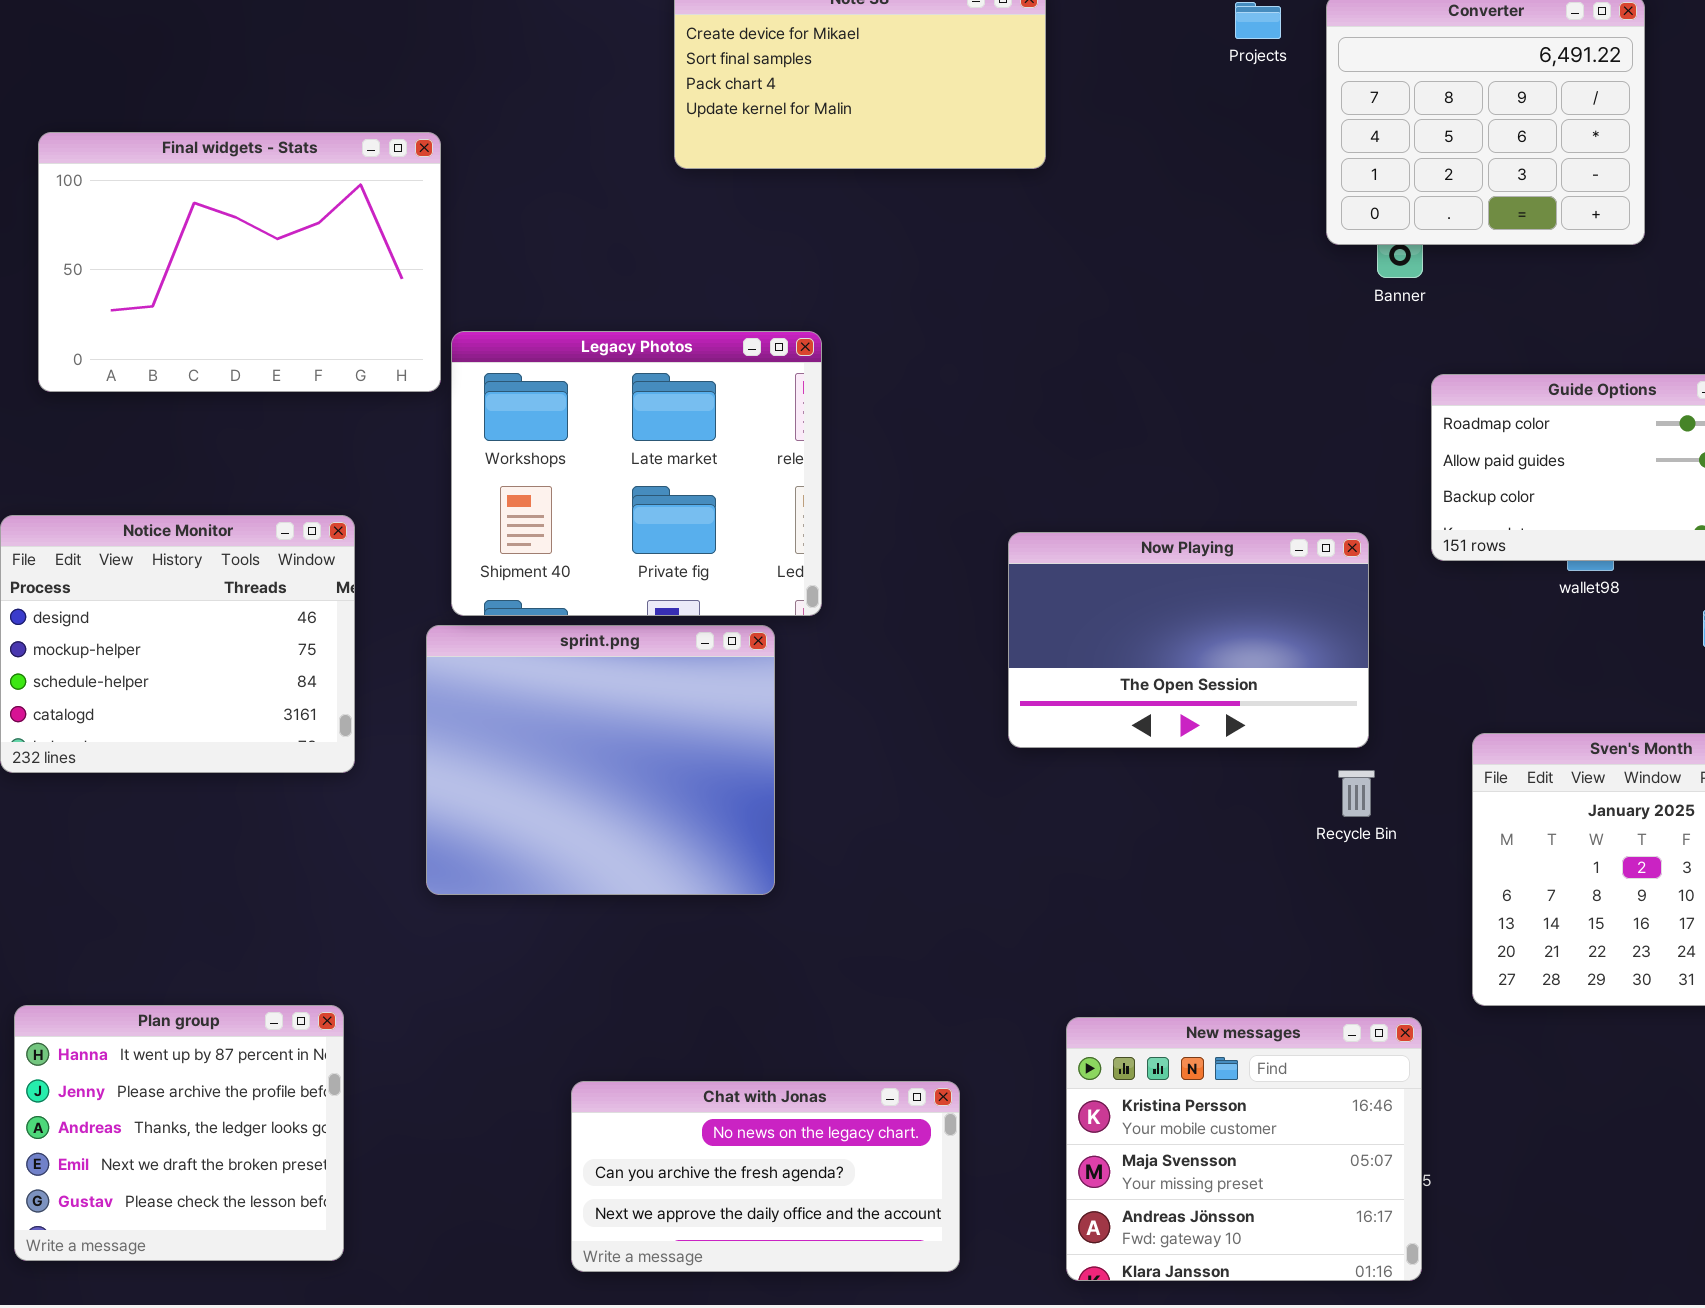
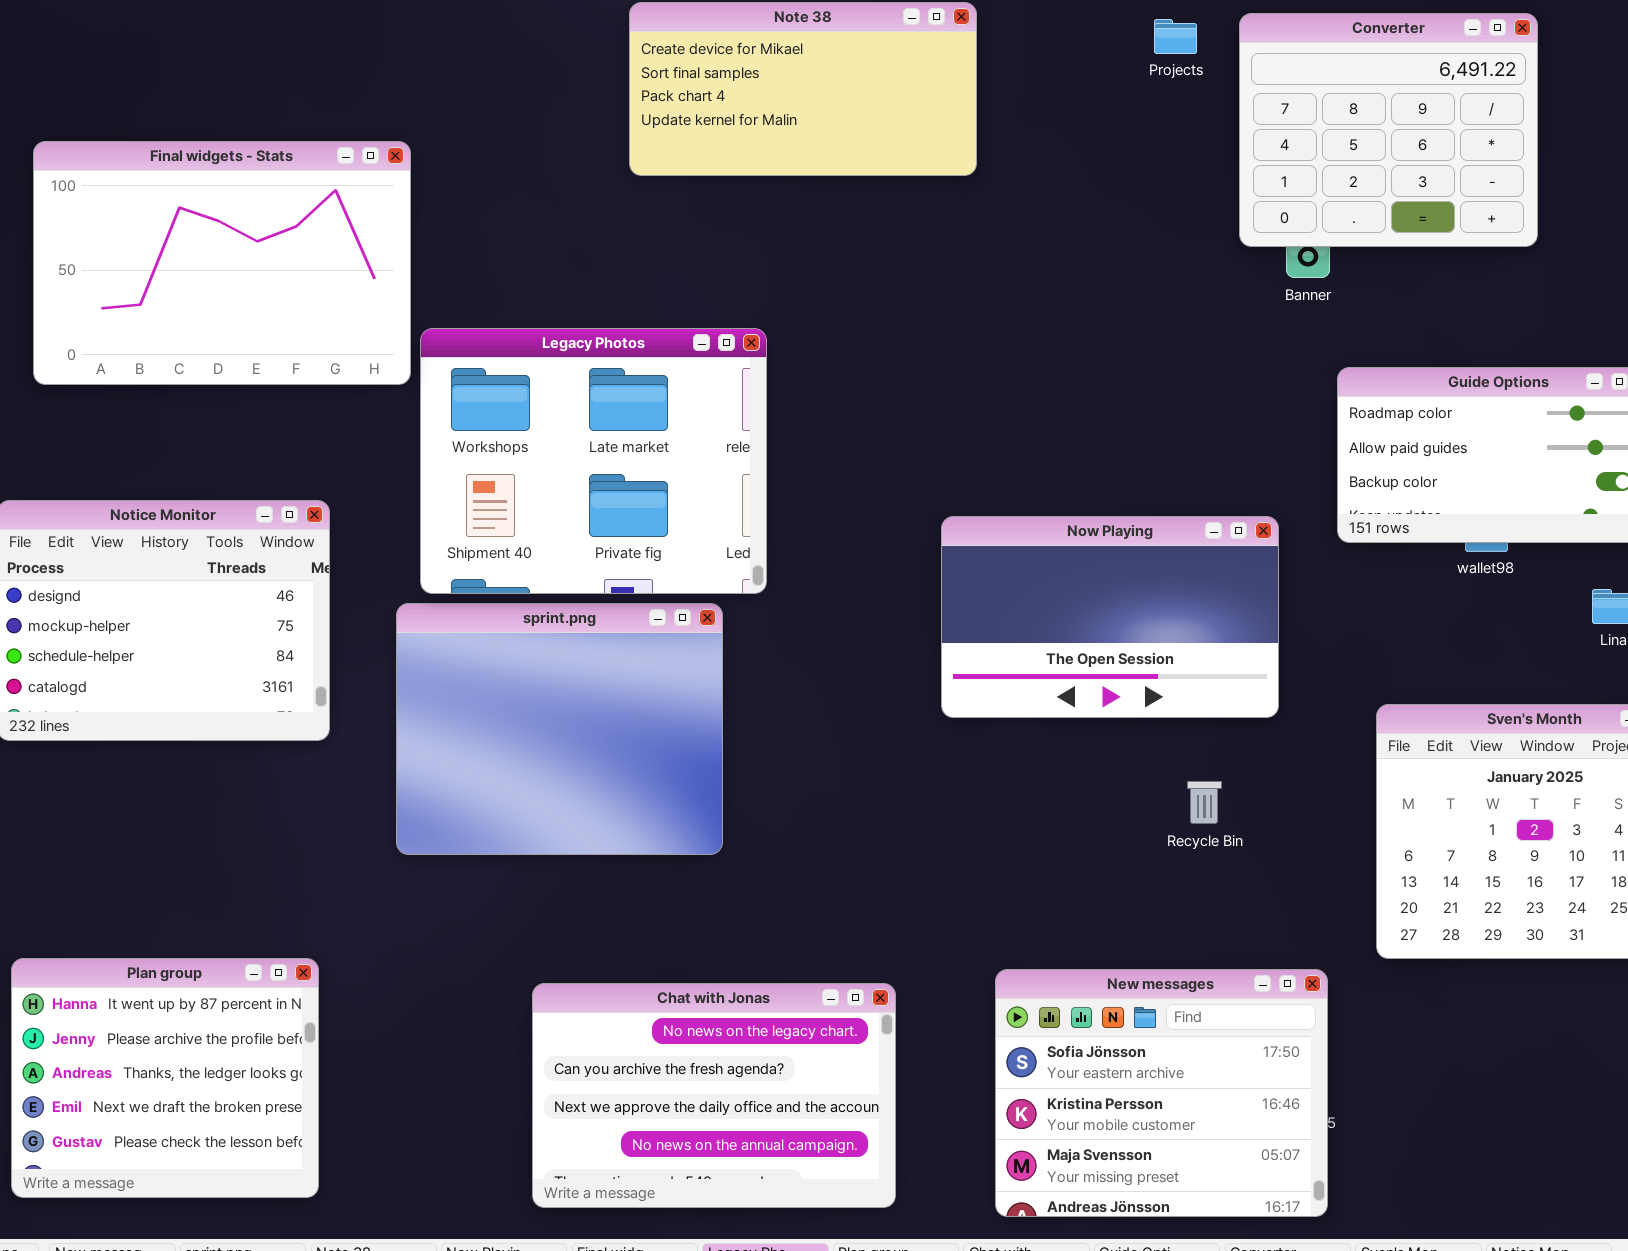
Recycle Bin: [1338,770,1375,817] -> [1187,781,1222,824], moved
New messages: [1066,1017,1422,1281] -> [995,969,1328,1217], scrolled up 1 row
Chat with Jonas: [571,1081,960,1272] -> [532,983,896,1208], resized

